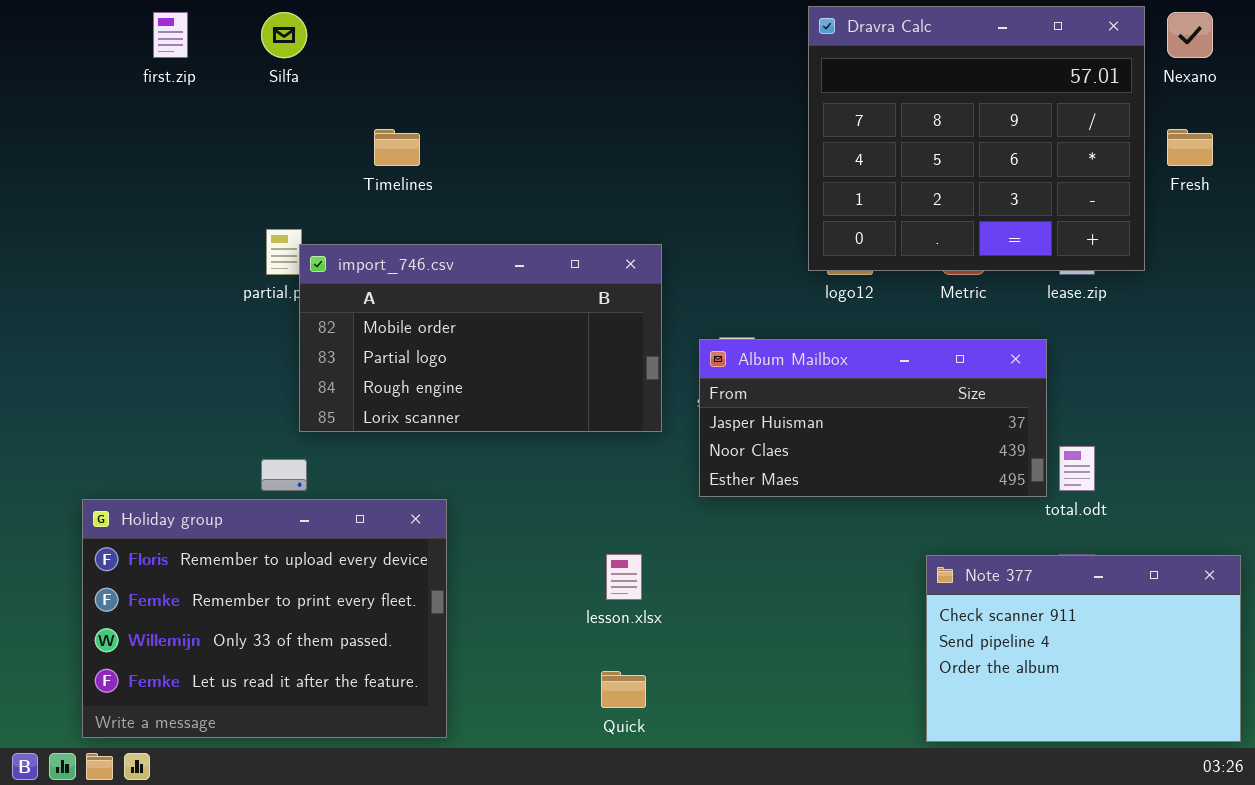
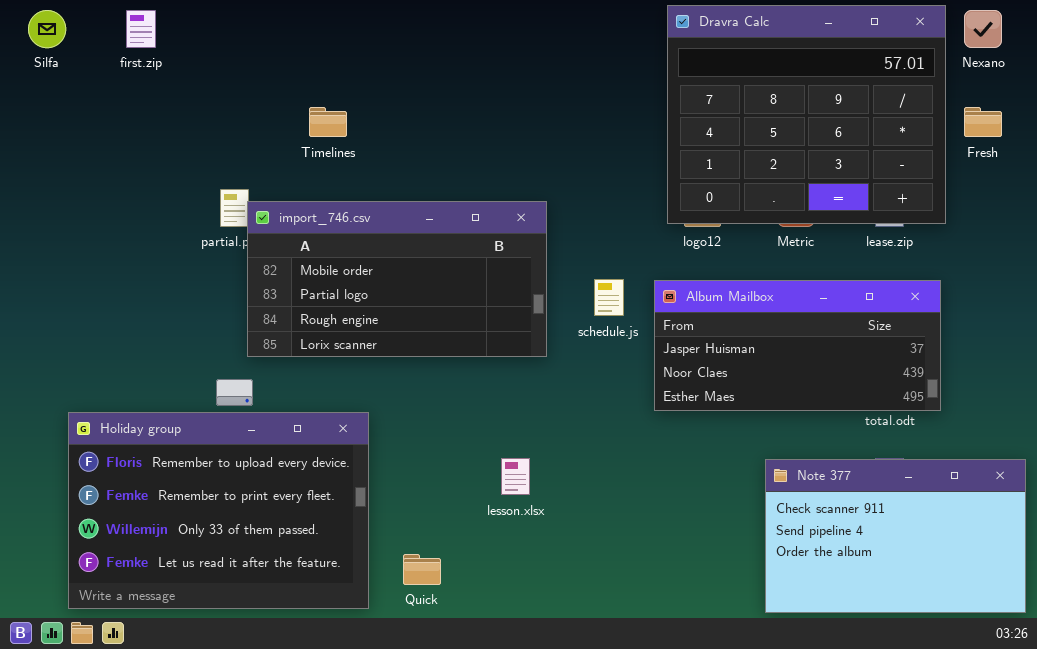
Silfa: [261,12,307,58] -> [28,10,66,48], moved
Album Mailbox: [699,339,1047,497] -> [654,280,941,411], moved
Quick: [601,671,646,708] -> [403,554,441,585], moved

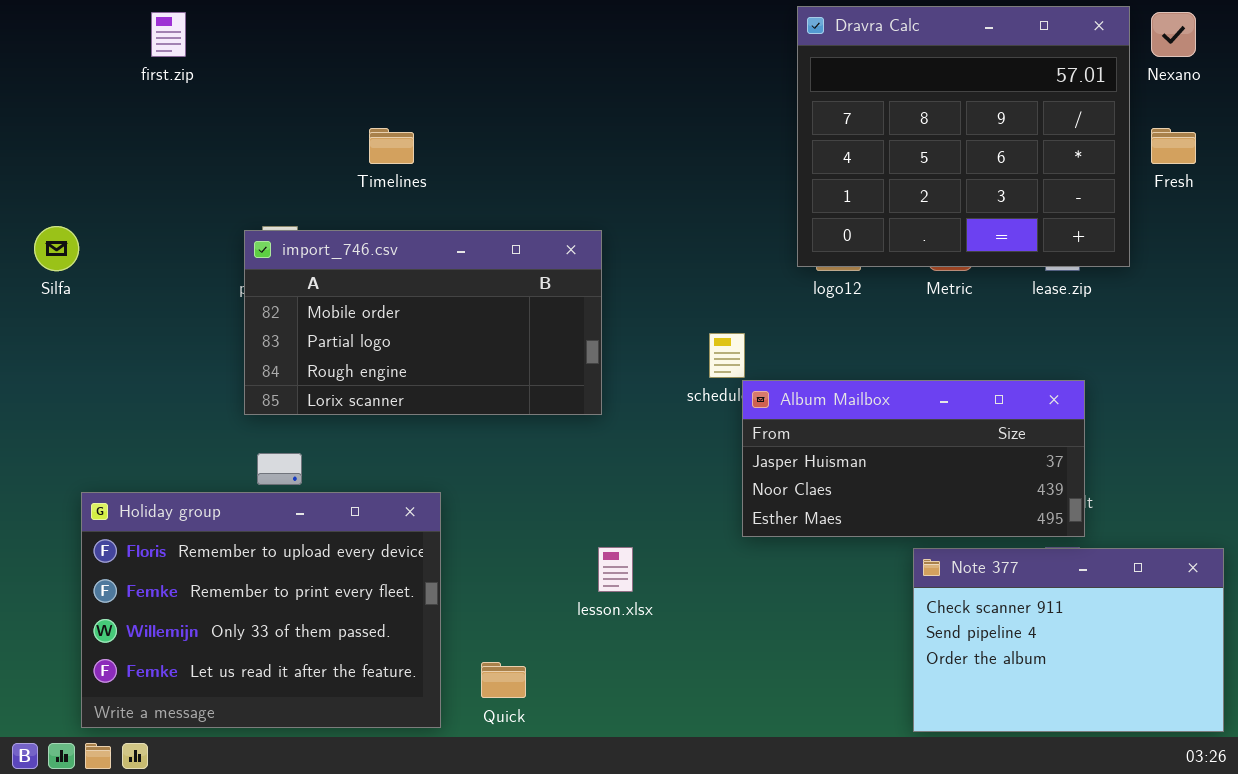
Silfa: [28,10,66,48] -> [34,226,79,271], moved
import_746.csv: [247,201,547,357] -> [244,230,602,415], moved
Album Mailbox: [654,280,941,411] -> [742,380,1085,537], moved

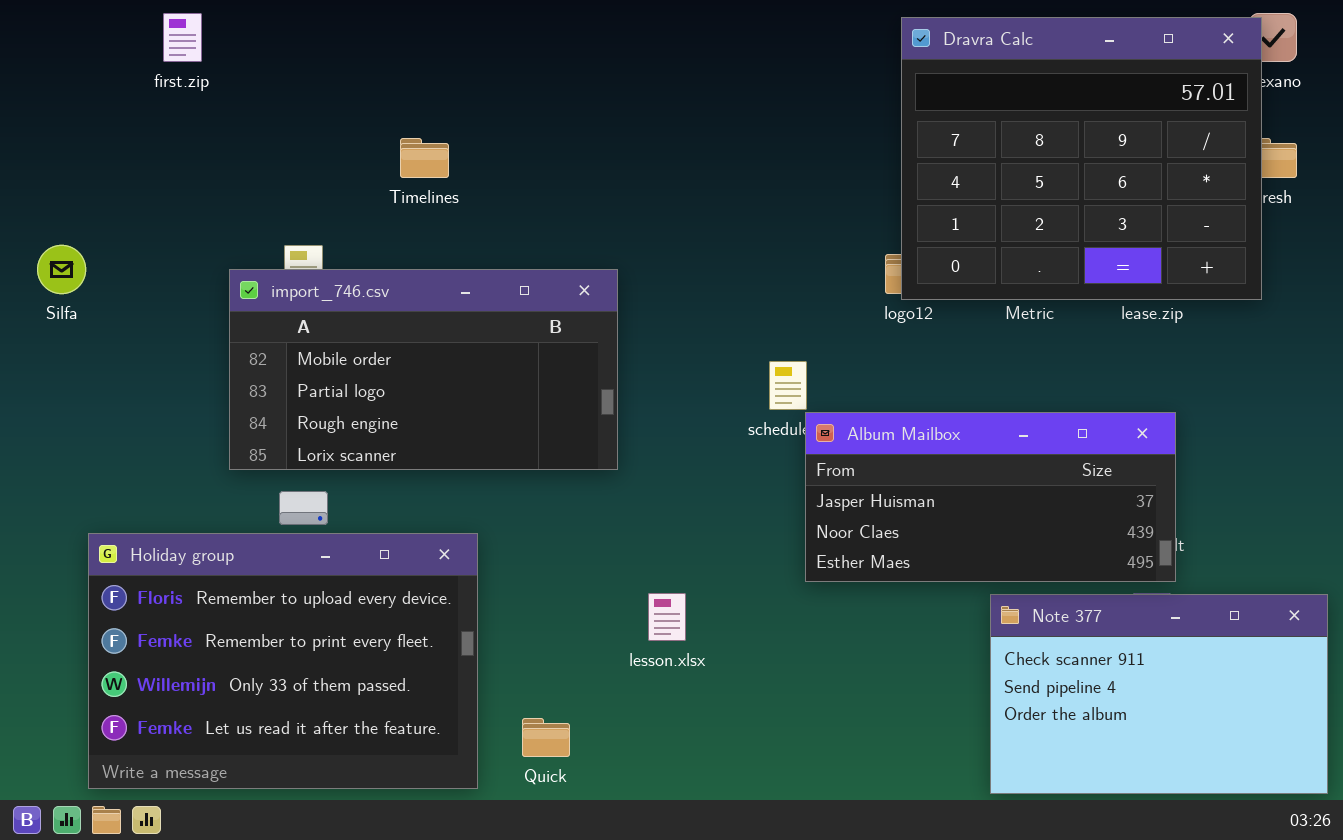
Dravra Calc: [797,6,1130,267] -> [901,17,1262,300], moved
import_746.csv: [244,230,602,415] -> [229,269,618,470], moved

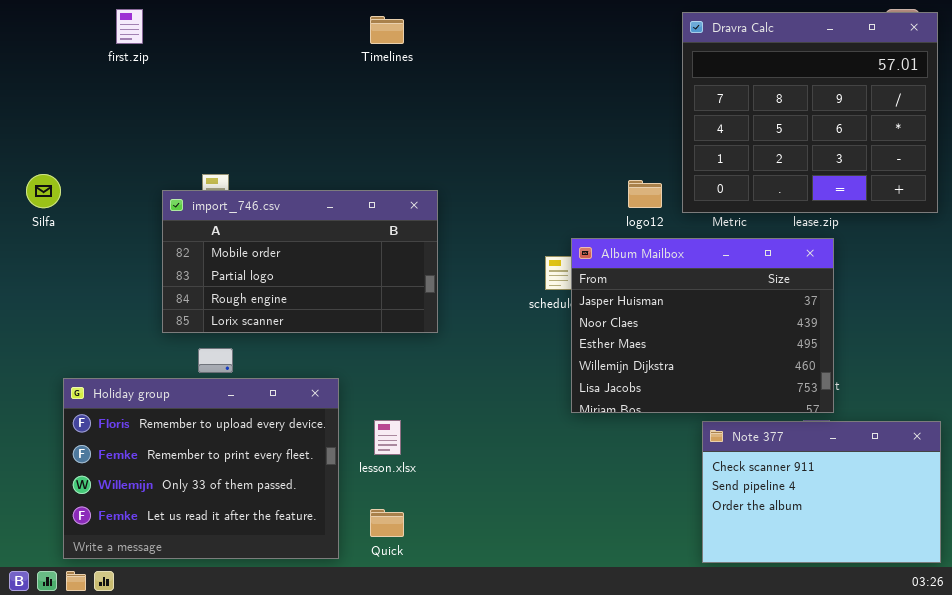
Dravra Calc: [901,17,1262,300] -> [682,12,938,213], moved
Timelines: [400,138,449,178] -> [370,16,404,44], moved
Album Mailbox: [805,412,1176,582] -> [571,238,834,413], resized
lesson.xlsx: [648,593,686,641] -> [374,420,401,455], moved

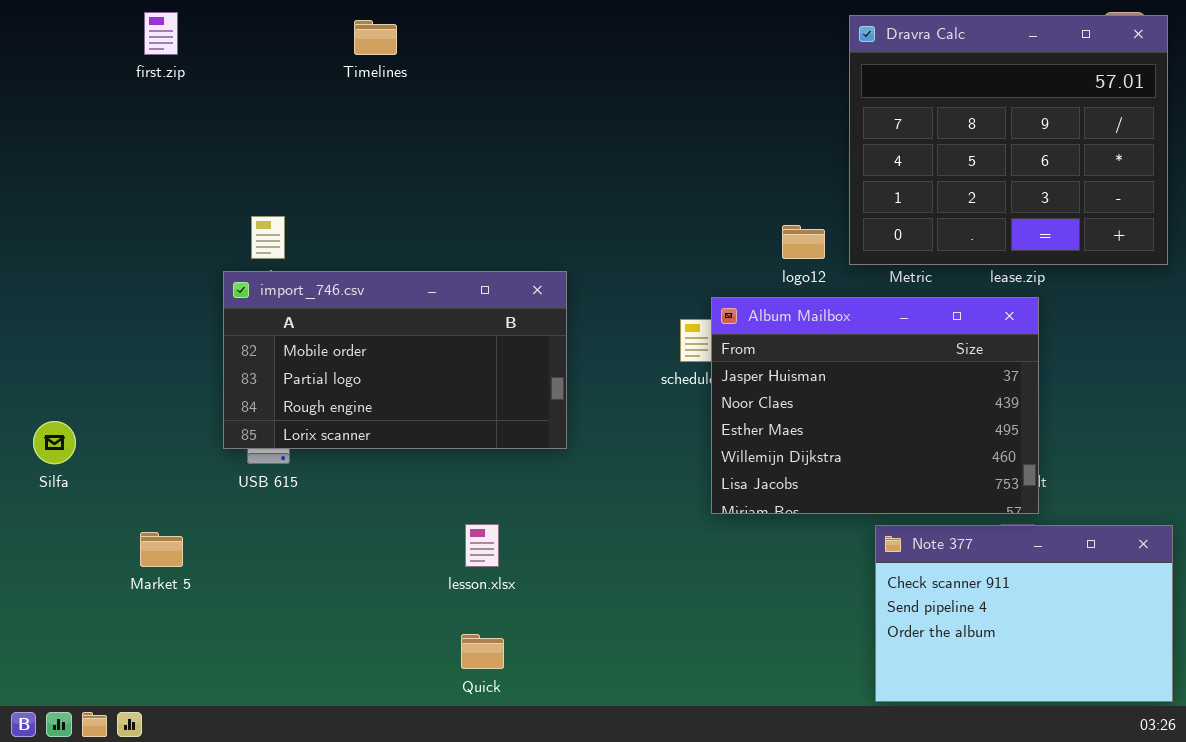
Timelines: [370,16,404,44] -> [354,20,397,55], moved
Silfa: [26,174,61,208] -> [33,421,76,464], moved
import_746.csv: [162,190,438,333] -> [223,271,567,449], moved
Holiday group: [63,378,339,559] -> none, closed

